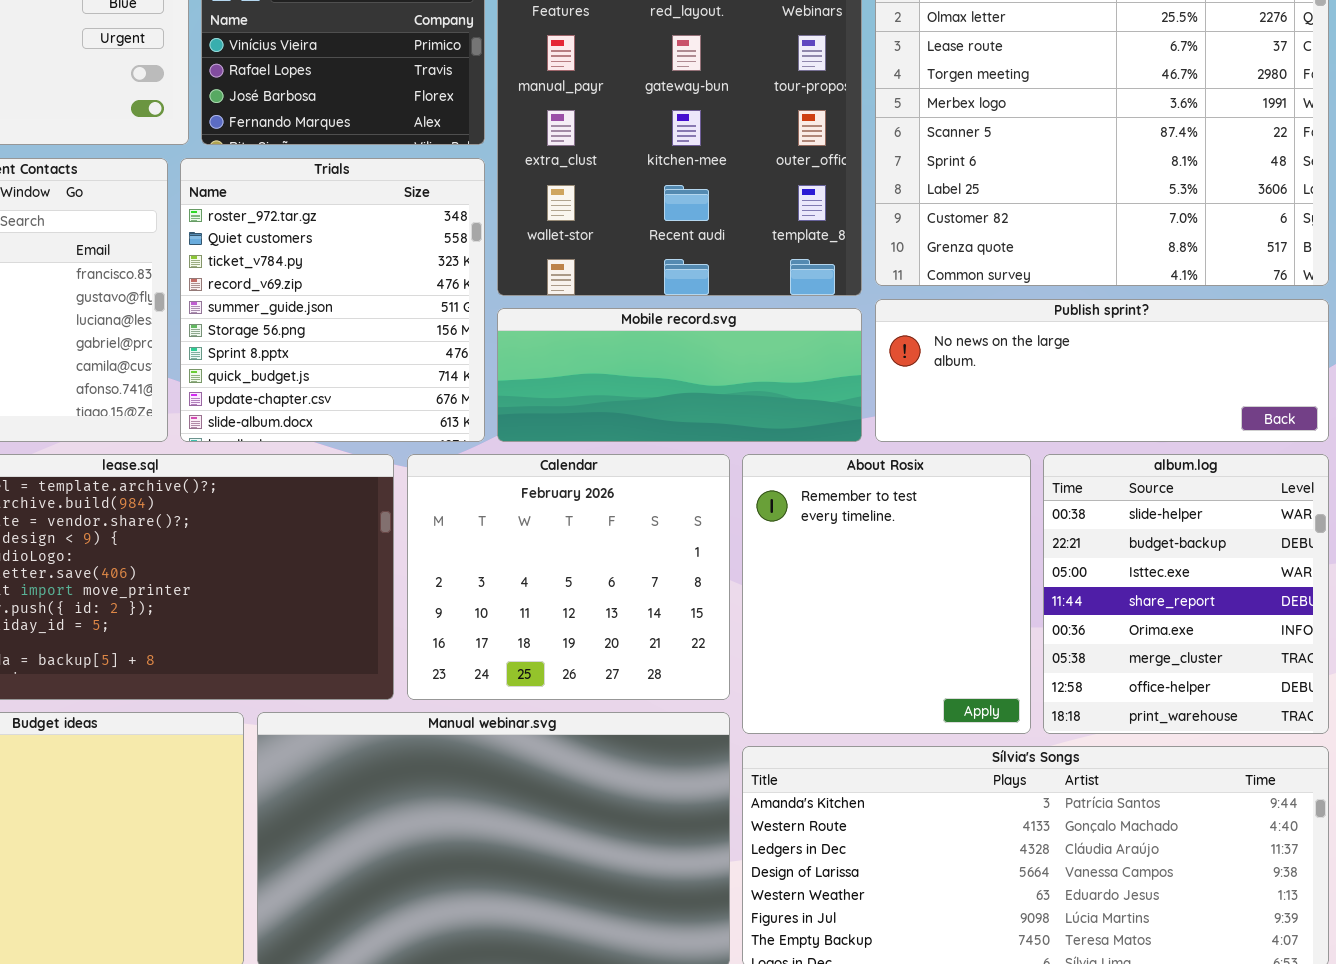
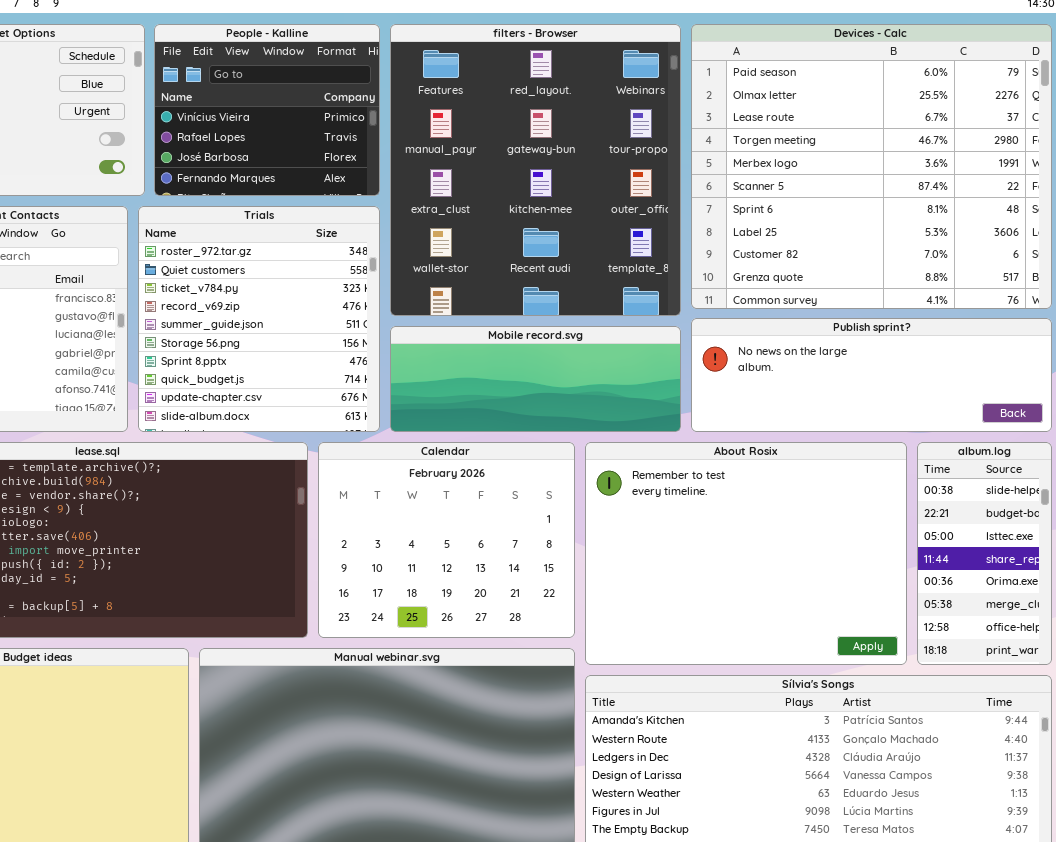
About Rosix: [742,454,1031,734] -> [585,442,907,665], resized
album.log: [1043,454,1329,734] -> [917,442,1052,665], resized

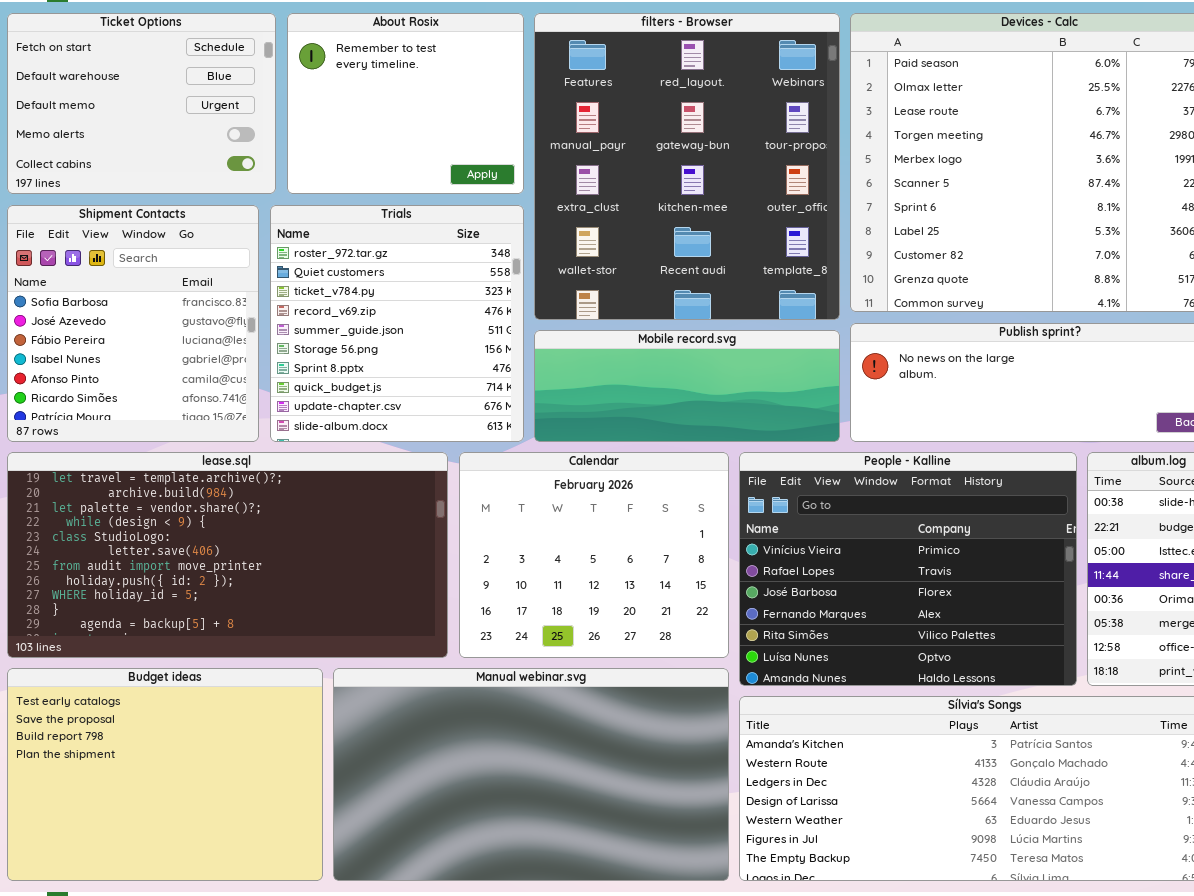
People - Kalline: [154,24,380,196] -> [739,452,1077,686], moved, resized
About Rosix: [585,442,907,665] -> [287,13,524,194], moved, resized

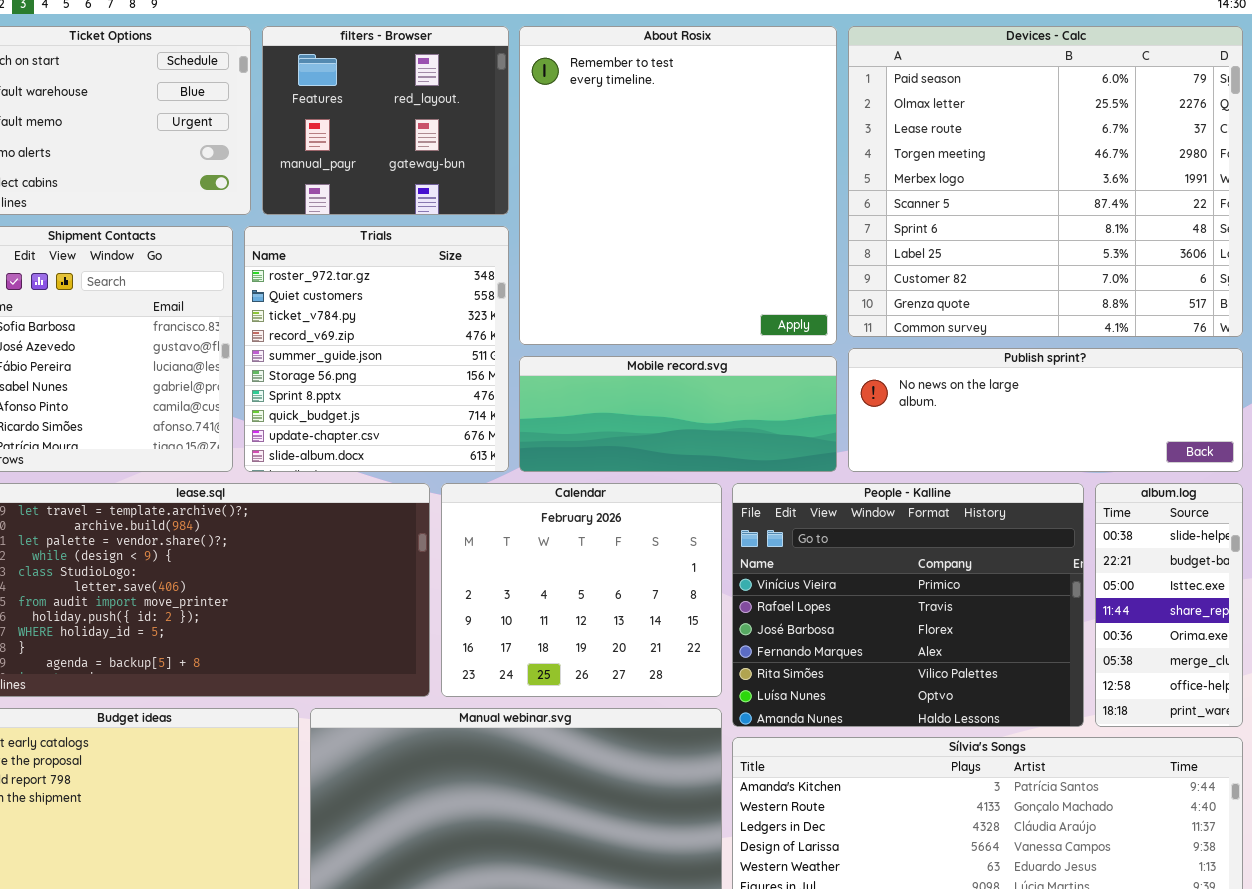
About Rosix: [287,13,524,194] -> [519,26,837,345], moved, resized
filters - Browser: [534,13,840,320] -> [262,26,509,215], moved, resized

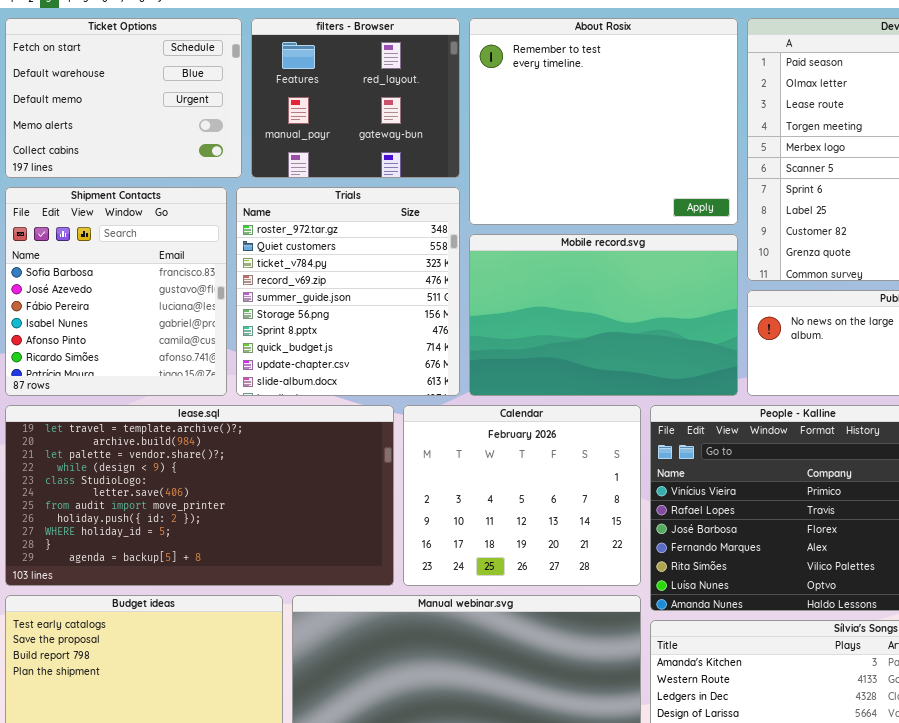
About Rosix: [519,26,837,345] -> [469,18,738,225], resized
Mobile record.svg: [519,356,837,472] -> [469,234,738,396], resized

